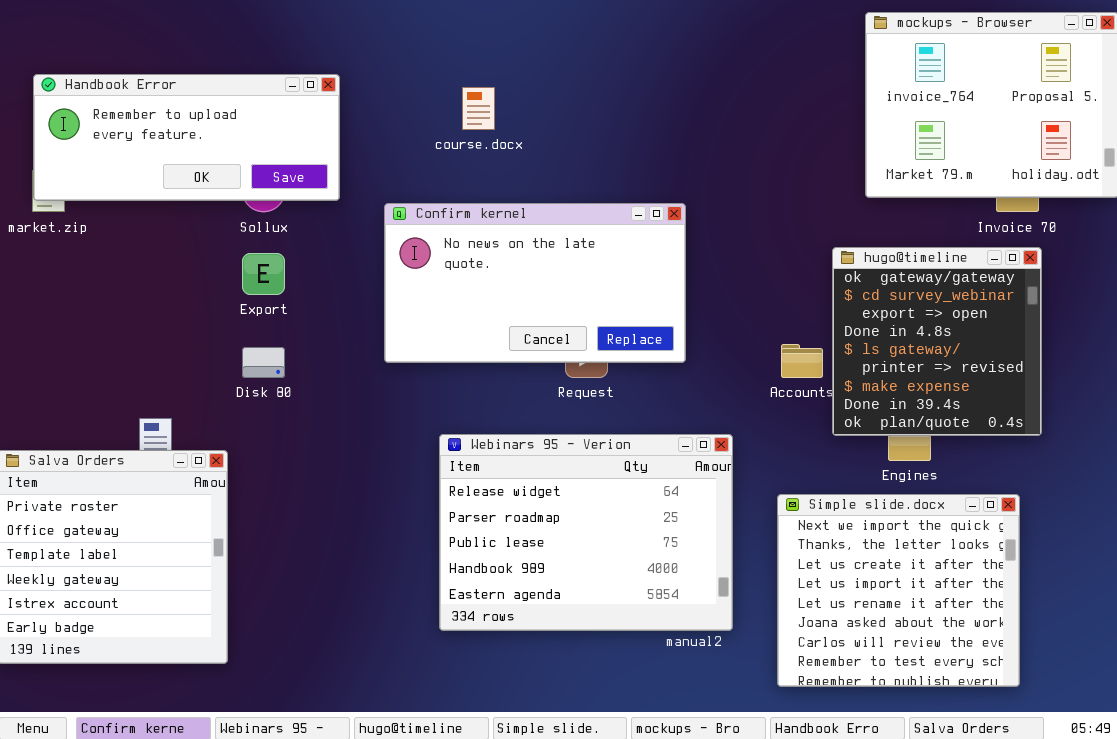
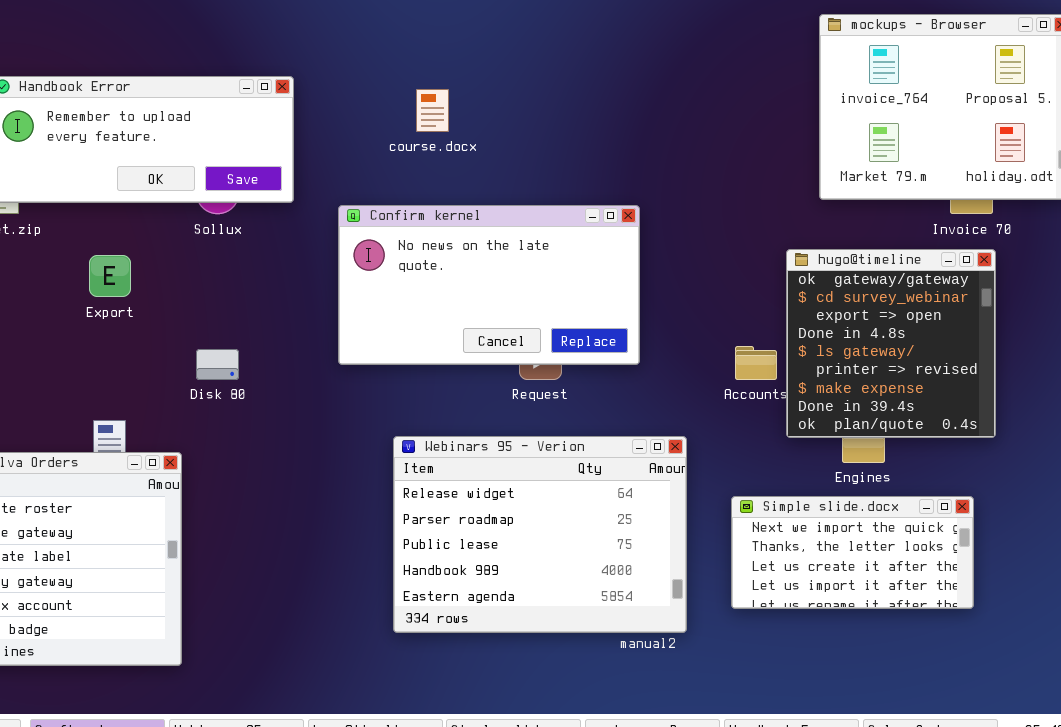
Export: [242,253,285,295] -> [89,255,131,297], moved
Simple slide.docx: [777,494,1020,687] -> [731,496,974,609], resized

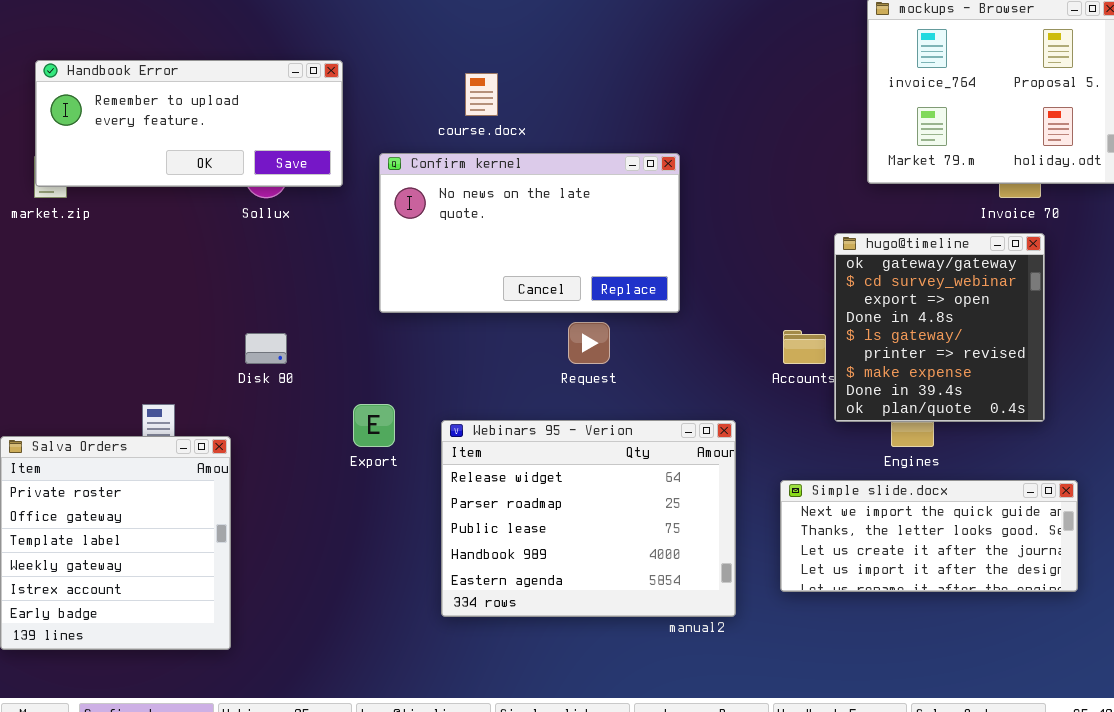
Confirm kernel: [338,205,640,365] -> [379,153,680,313], moved
Export: [89,255,131,297] -> [353,404,395,447], moved
Simple slide.docx: [731,496,974,609] -> [780,480,1078,592], resized

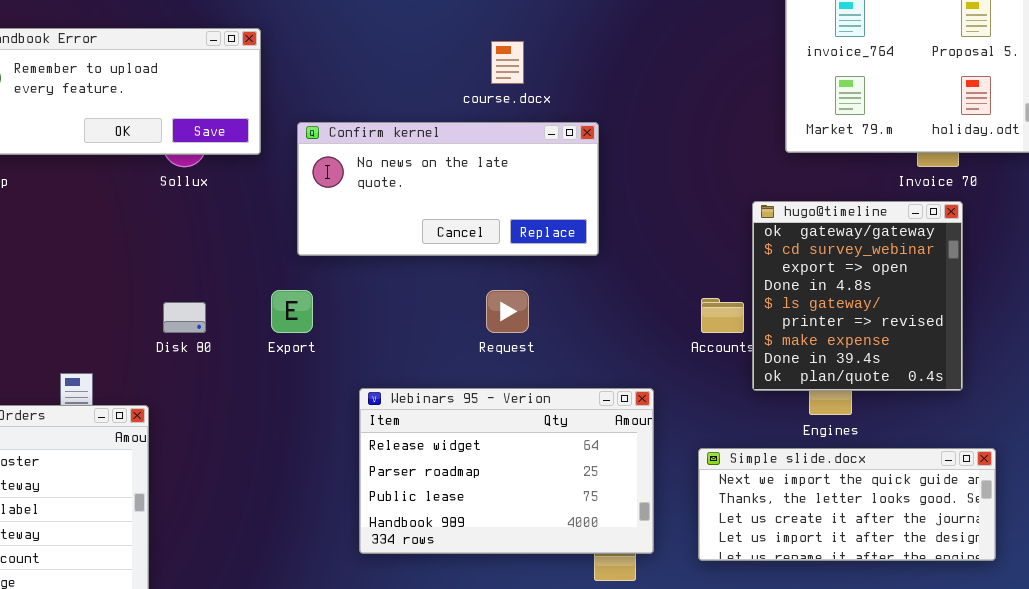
course.docx: [465,73,498,116] -> [491,41,524,84], moved
Confirm kernel: [379,153,680,313] -> [297,122,599,256], resized
Export: [353,404,395,447] -> [271,290,313,333], moved
Webinars 95 - Verion: [441,420,736,617] -> [359,388,654,554], resized

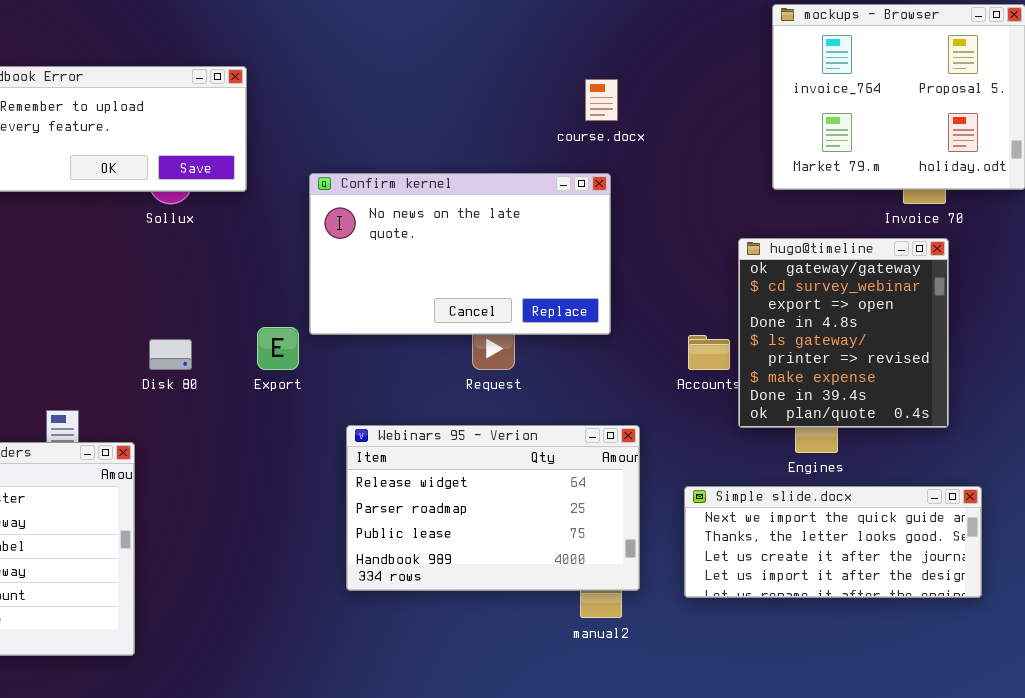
course.docx: [491,41,524,84] -> [585,79,618,121], moved
Confirm kernel: [297,122,599,256] -> [309,173,611,335], moved, resized

